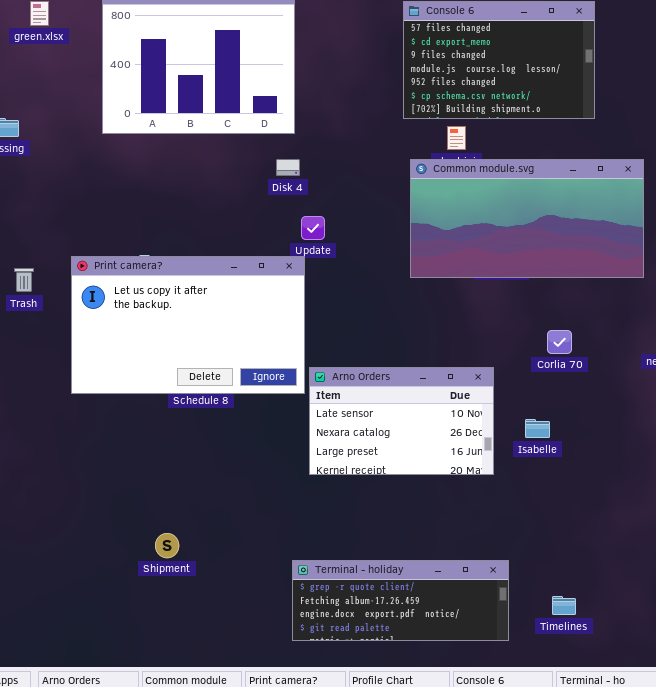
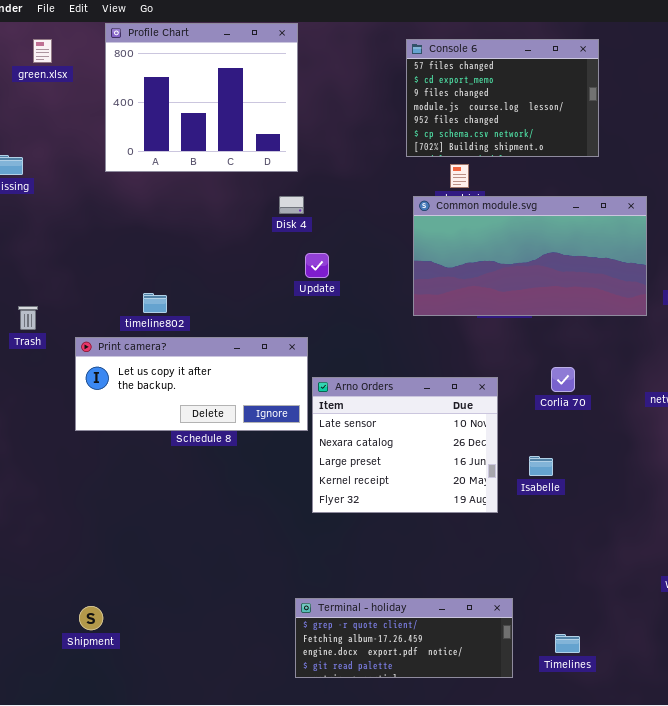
Print camera?: [71,256,305,394] -> [75,337,308,431], resized
Arno Orders: [309,367,494,475] -> [312,377,498,513], resized
Shipment: [155,533,179,558] -> [79,606,103,630], moved

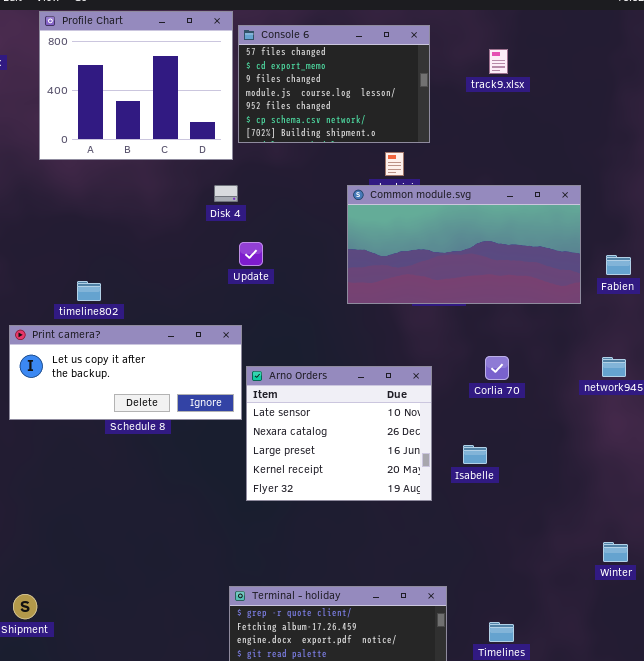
Console 6: [406,39,599,157] -> [238,25,430,143], moved

